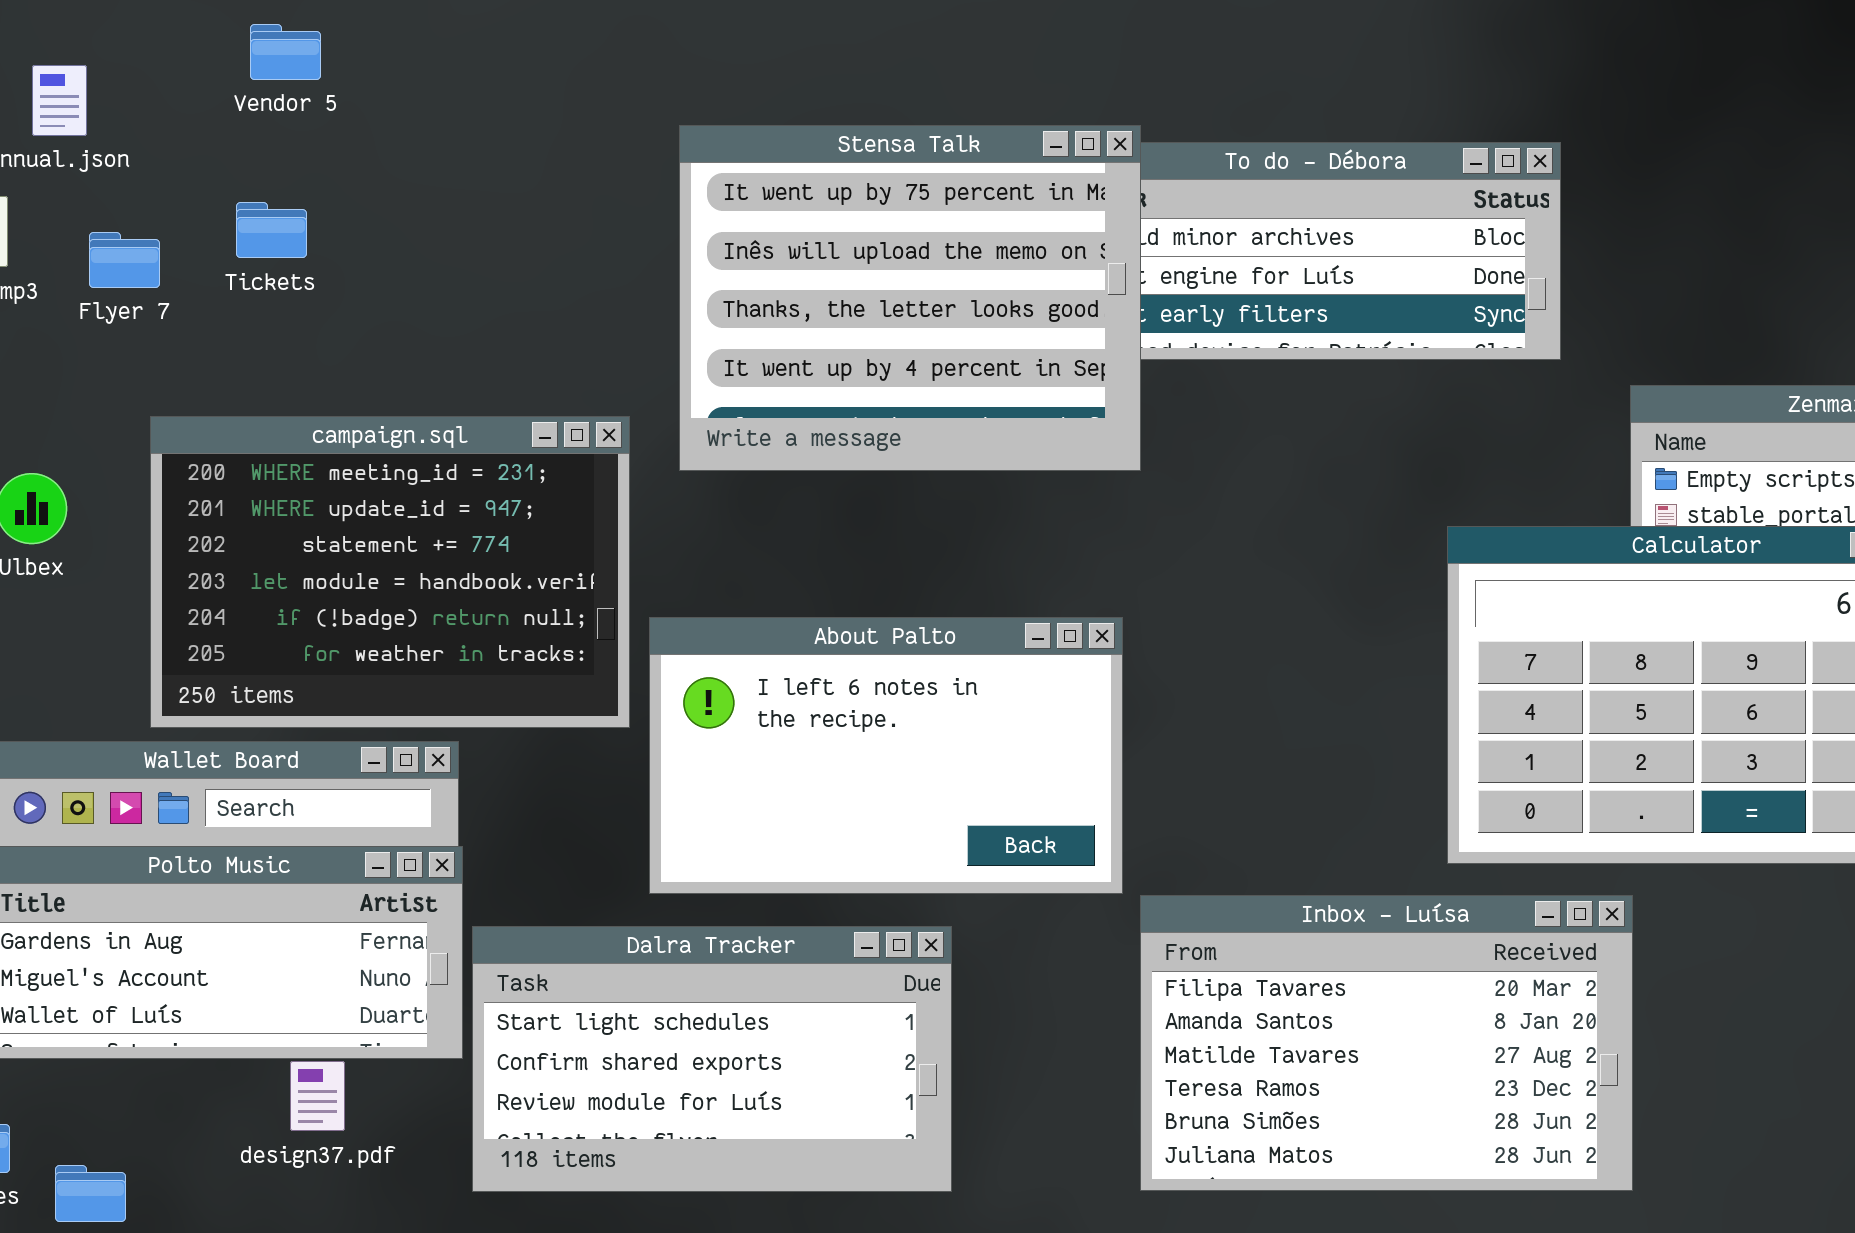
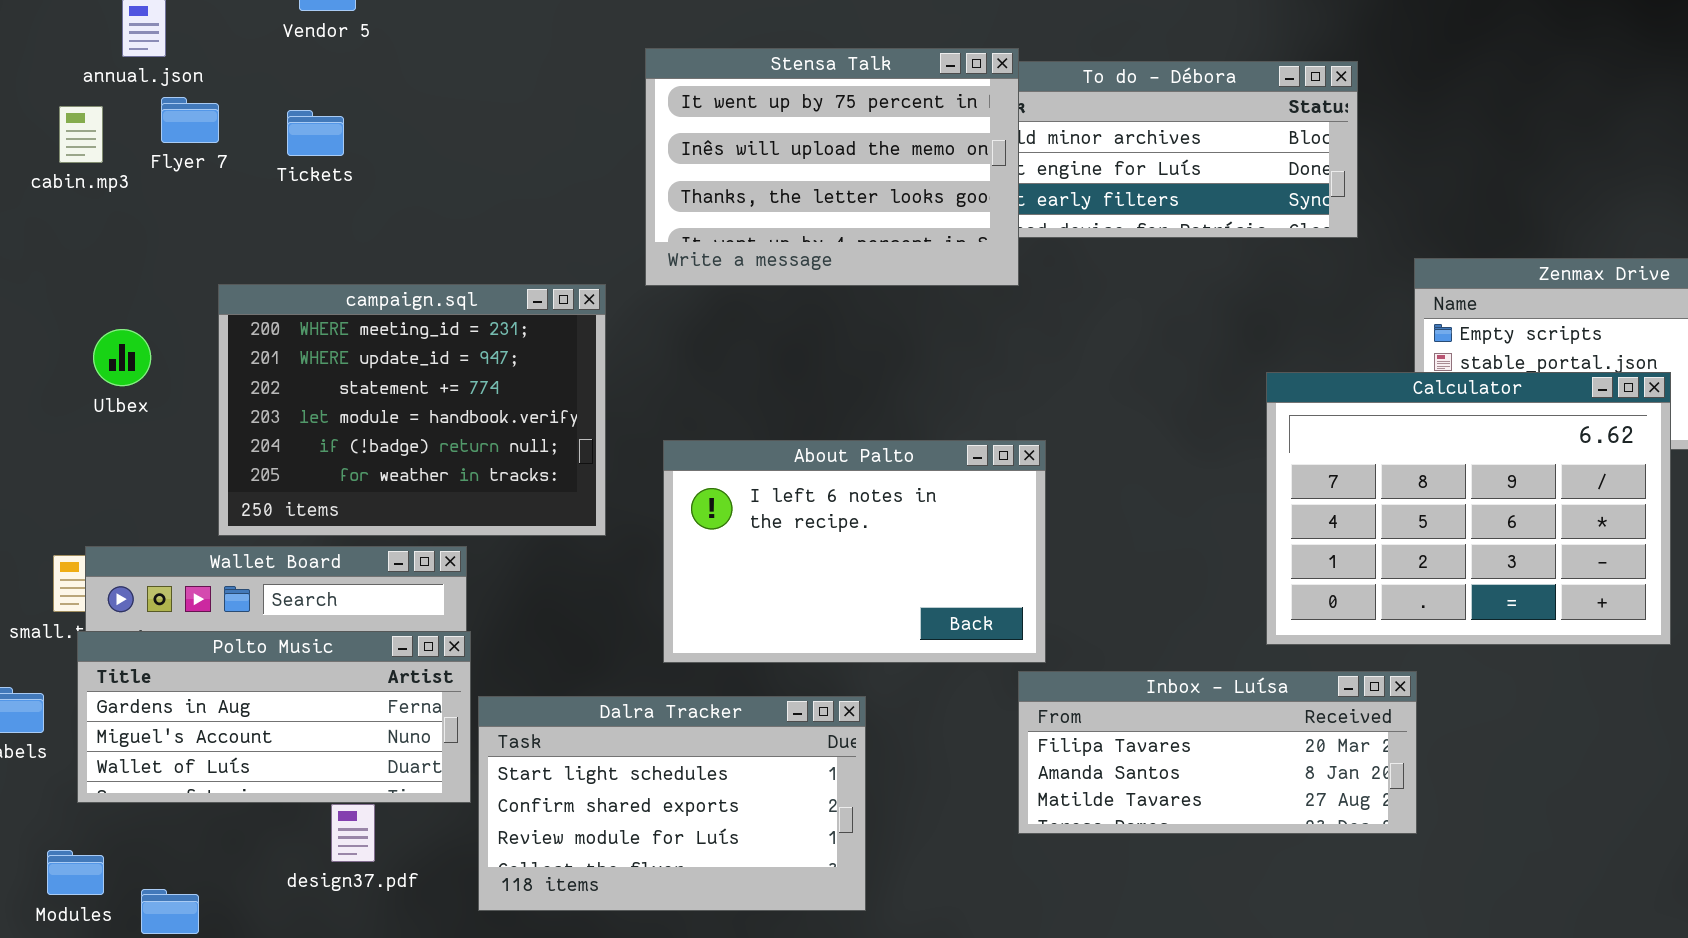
Stensa Talk: [679,125,1141,471] -> [645,48,1019,286], resized
Flyer 7: [89,232,160,288] -> [161,97,219,143], moved
About Palto: [649,617,1123,894] -> [663,440,1046,663], moved
Inbox - Luísa: [1140,895,1633,1191] -> [1018,671,1417,834], resized

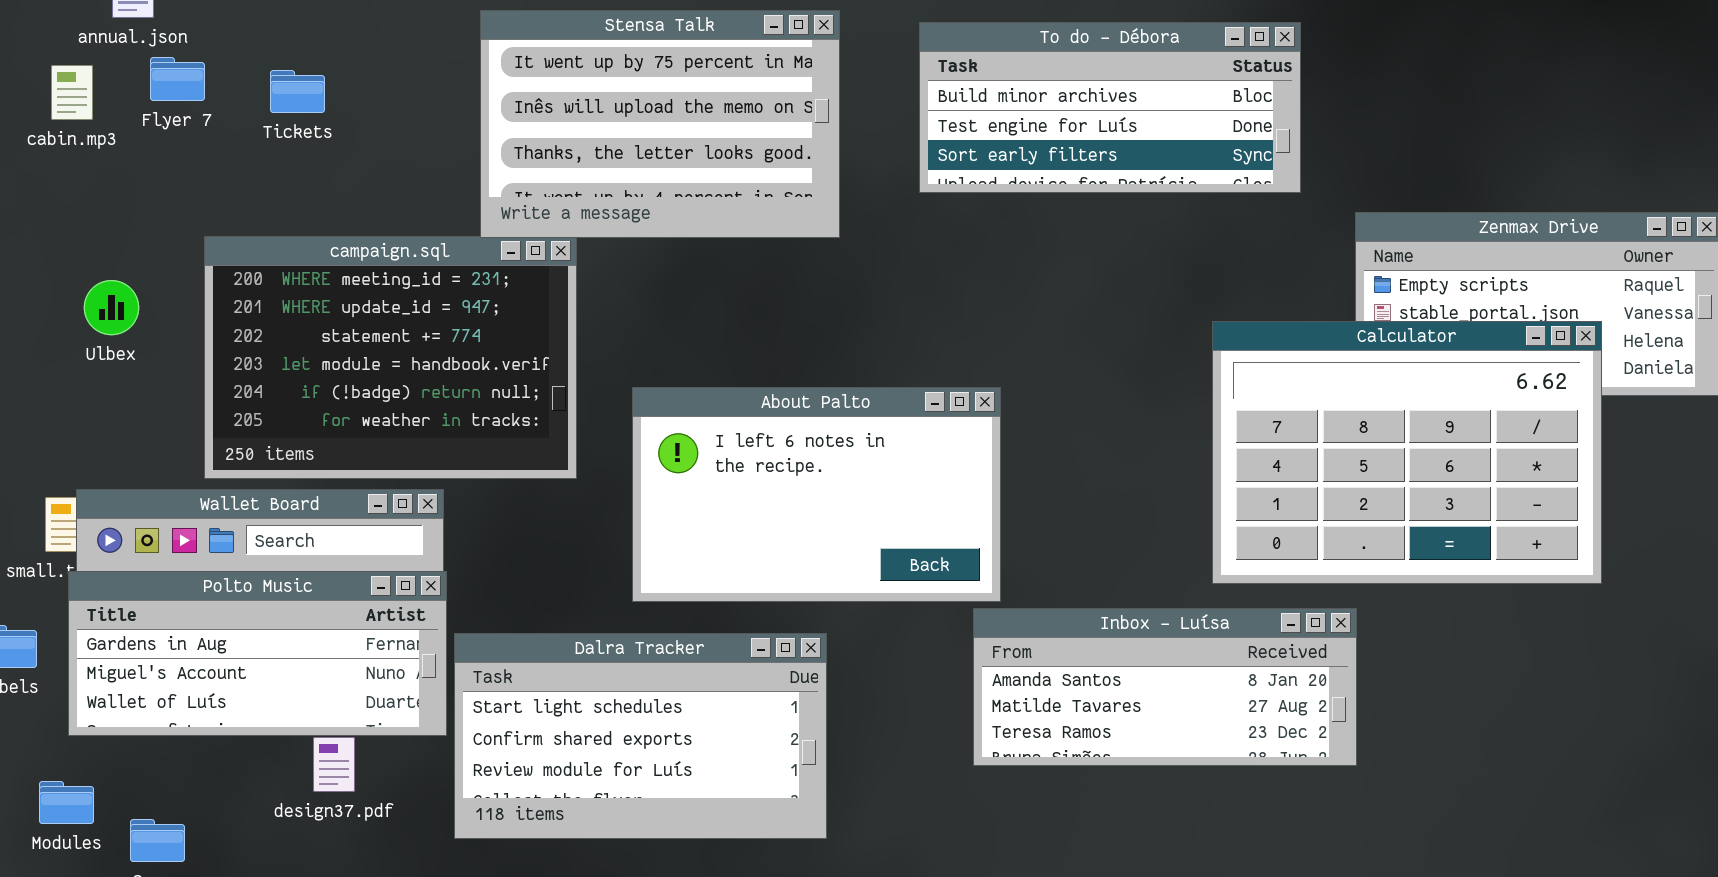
Stensa Talk: [645,48,1019,286] -> [480,10,840,238], moved
Inbox - Luísa: [1018,671,1417,834] -> [973,608,1357,766], scrolled down 1 row

